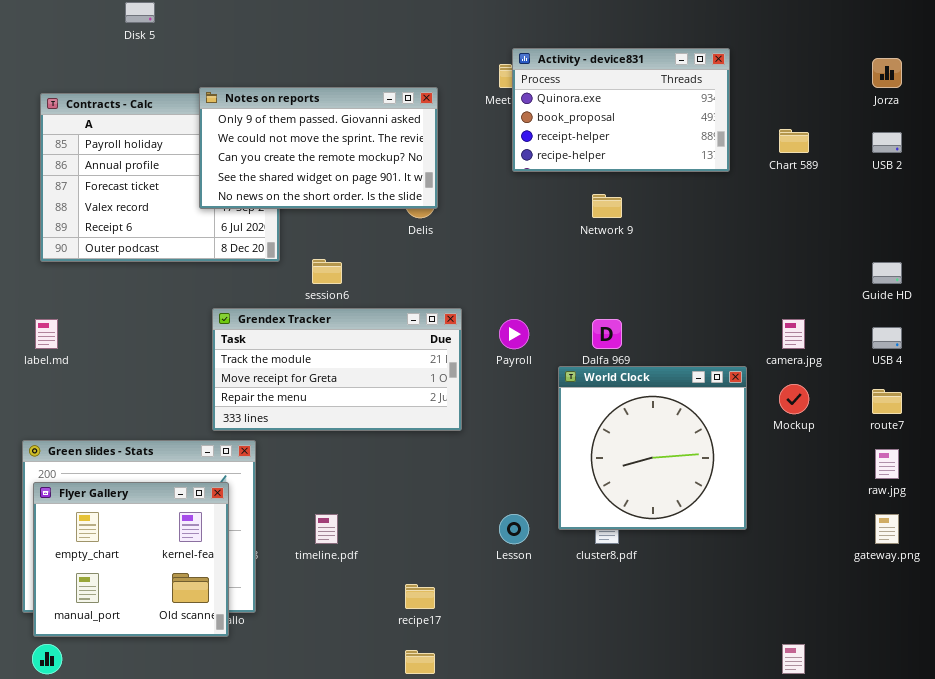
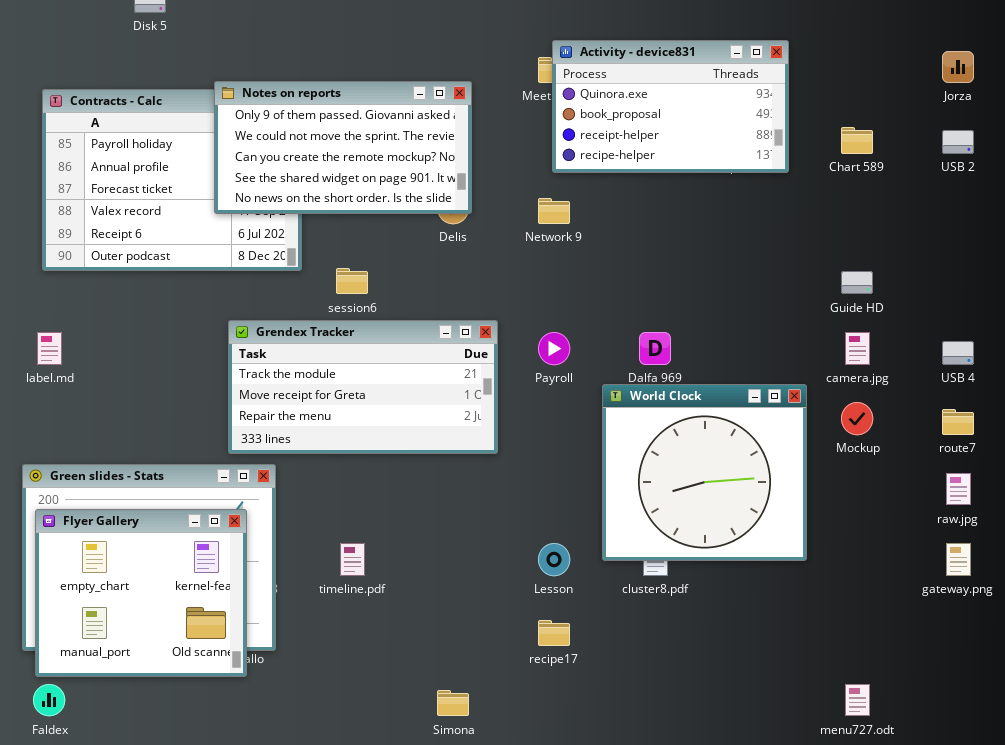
Network 9: [592,194,622,218] -> [538,198,570,224], moved
Guide HD: [872,262,902,284] -> [841,271,873,294], moved
recipe17: [405,584,435,609] -> [538,620,570,646], moved

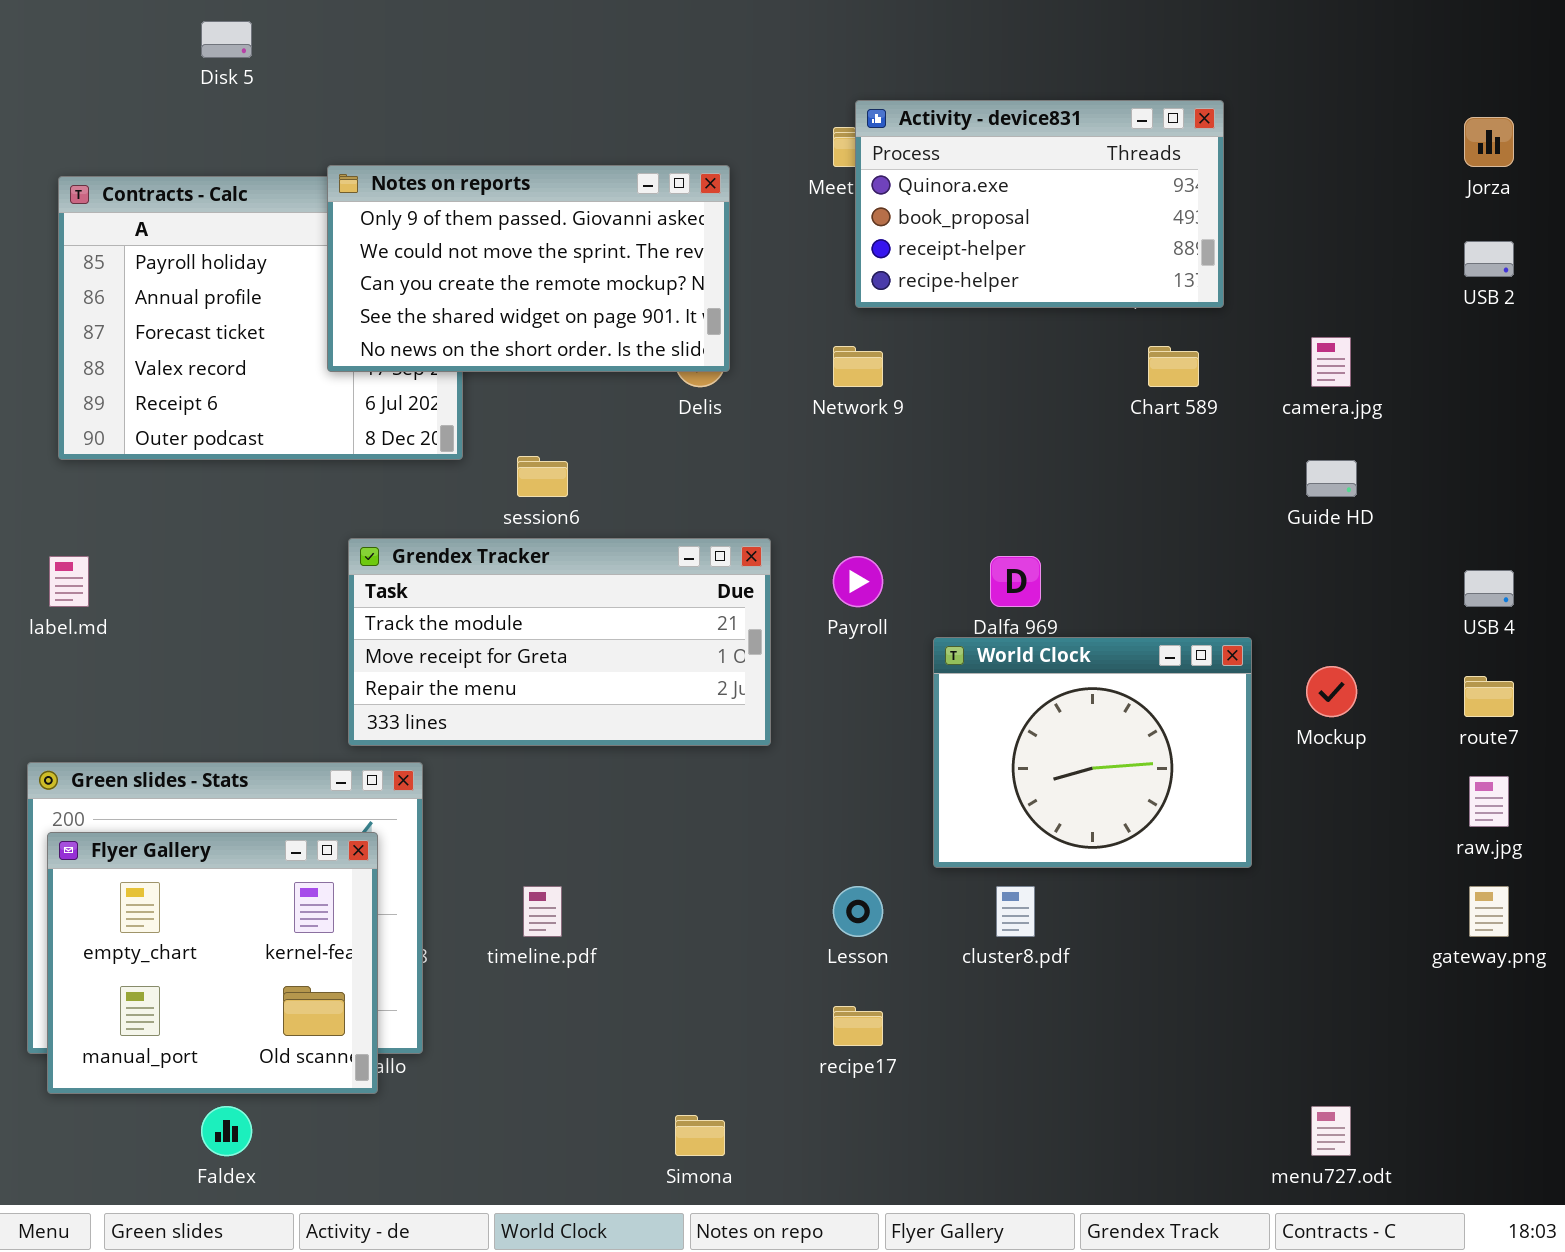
Chart 589: [841,127,873,154] -> [1148,346,1199,387], moved
camera.jpg: [845,332,870,365] -> [1311,337,1351,387], moved
World Clock: [602,384,807,561] -> [933,637,1252,868], resized
Faldex: [33,684,65,716] -> [201,1106,252,1156], moved

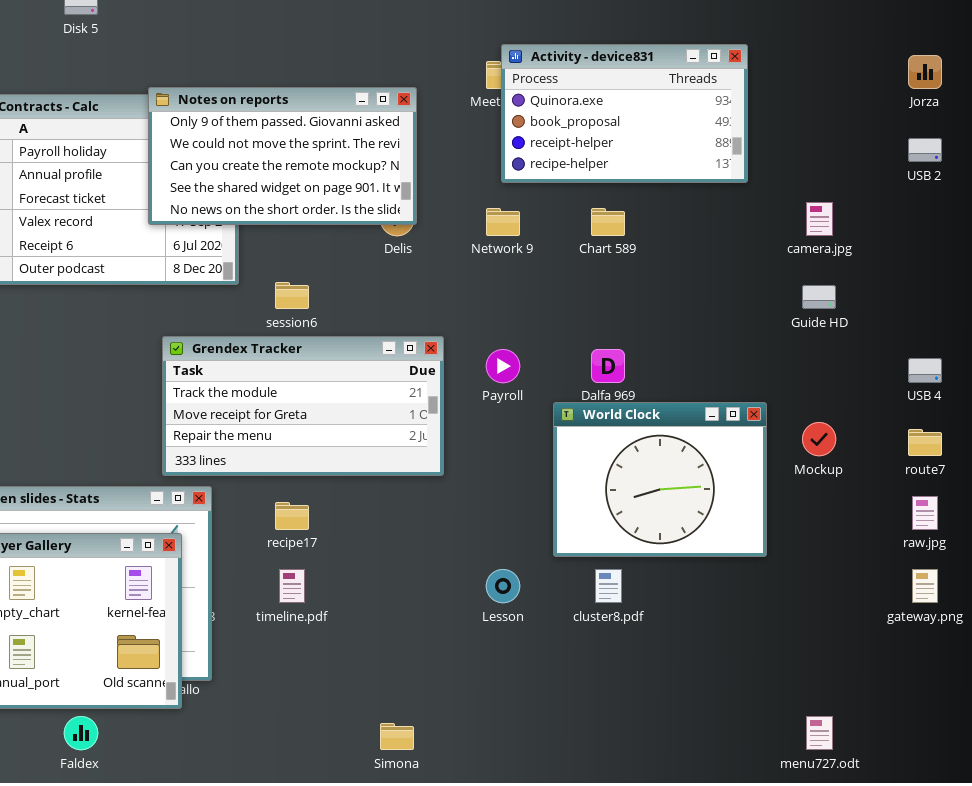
Chart 589: [1148,346,1199,387] -> [591,208,625,236], moved
recipe17: [833,1006,883,1046] -> [275,502,309,530], moved

